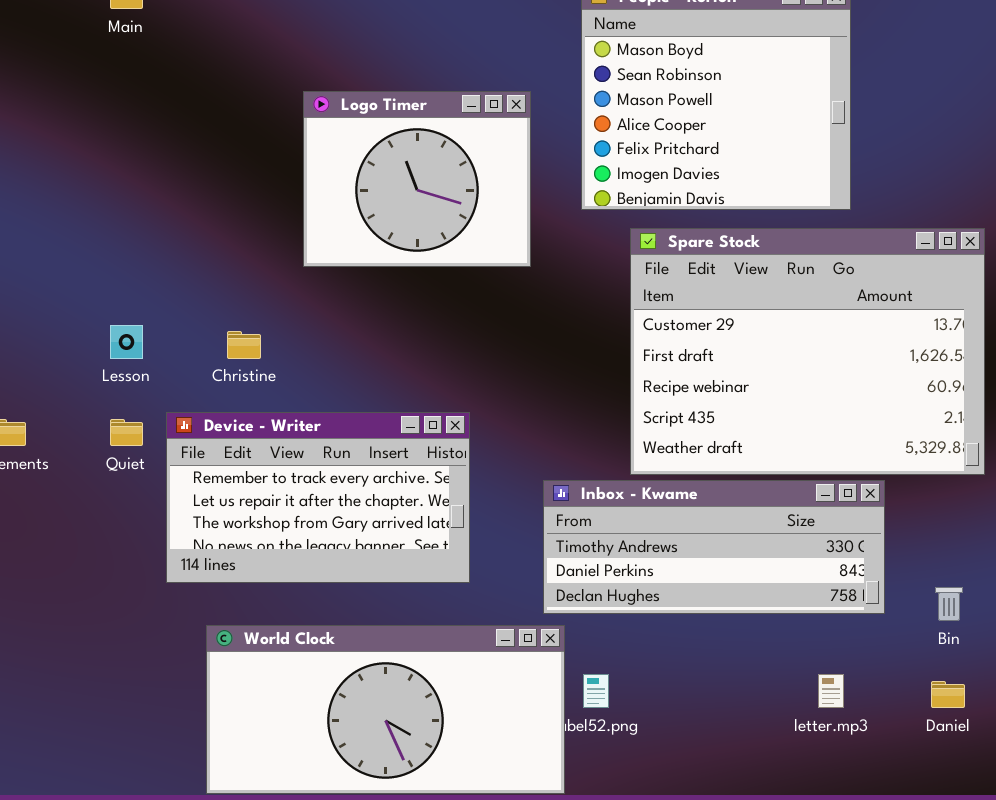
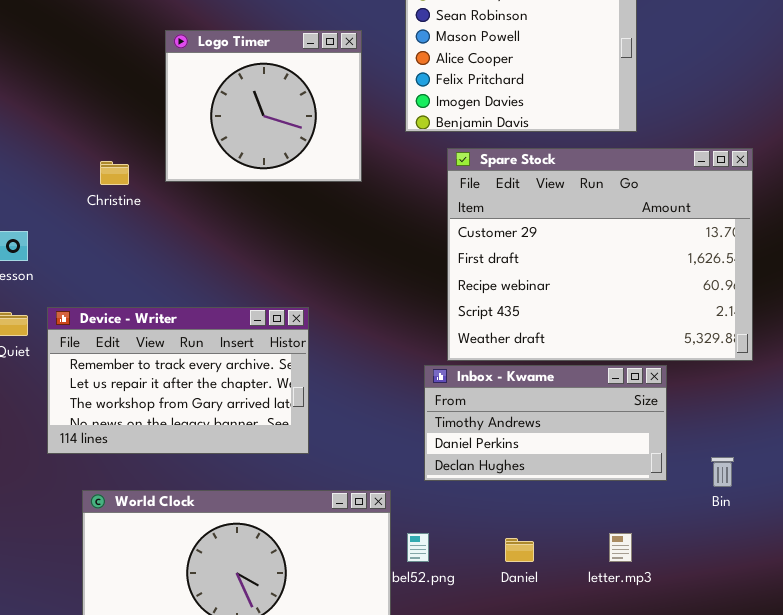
Christine: [227,331,261,359] -> [100,161,129,185], moved
Inbox - Kwame: [543,480,885,614] -> [424,365,667,481], resized
Daniel: [931,681,965,708] -> [505,538,534,562], moved

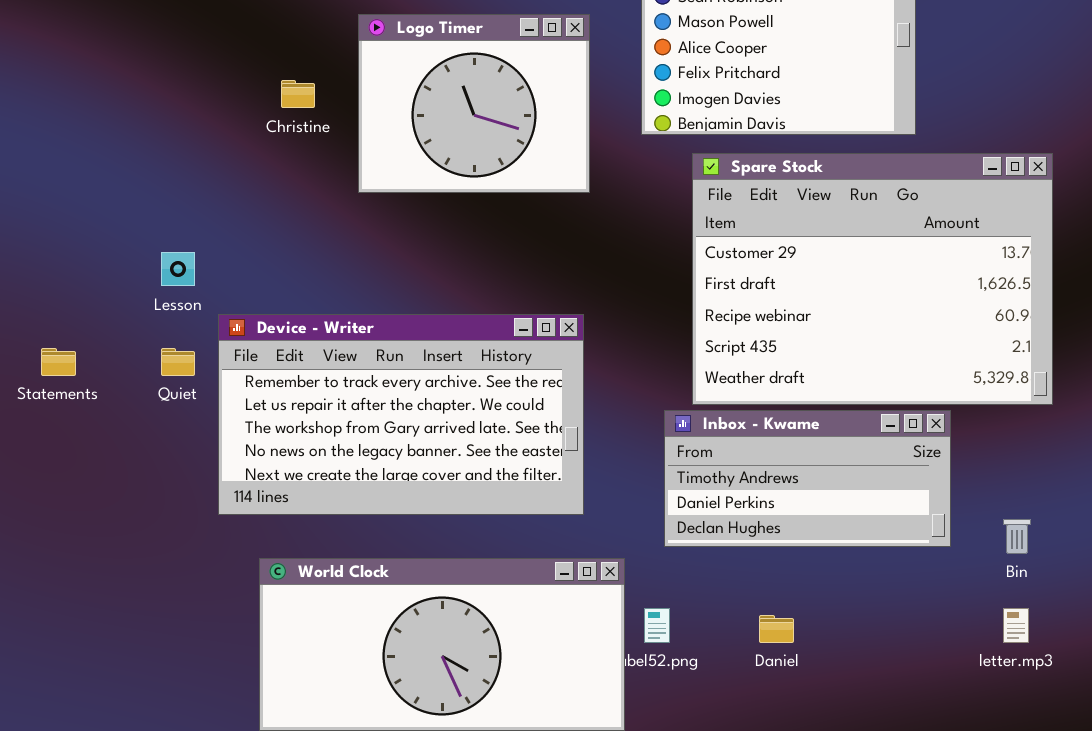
Christine: [100,161,129,185] -> [281,80,315,108], moved
Device - Writer: [47,307,309,454] -> [218,314,584,515], resized
letter.mp3: [609,533,632,562] -> [1003,608,1029,643], moved

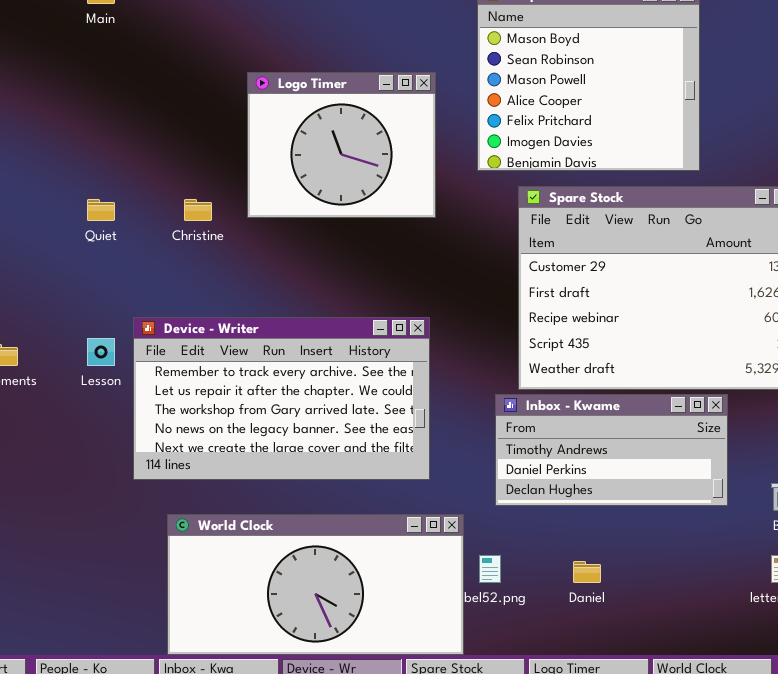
Christine: [281,80,315,108] -> [184,199,212,221], moved
Lesson: [161,252,195,286] -> [87,338,115,366], moved
Quiet: [161,348,195,376] -> [87,199,115,221], moved

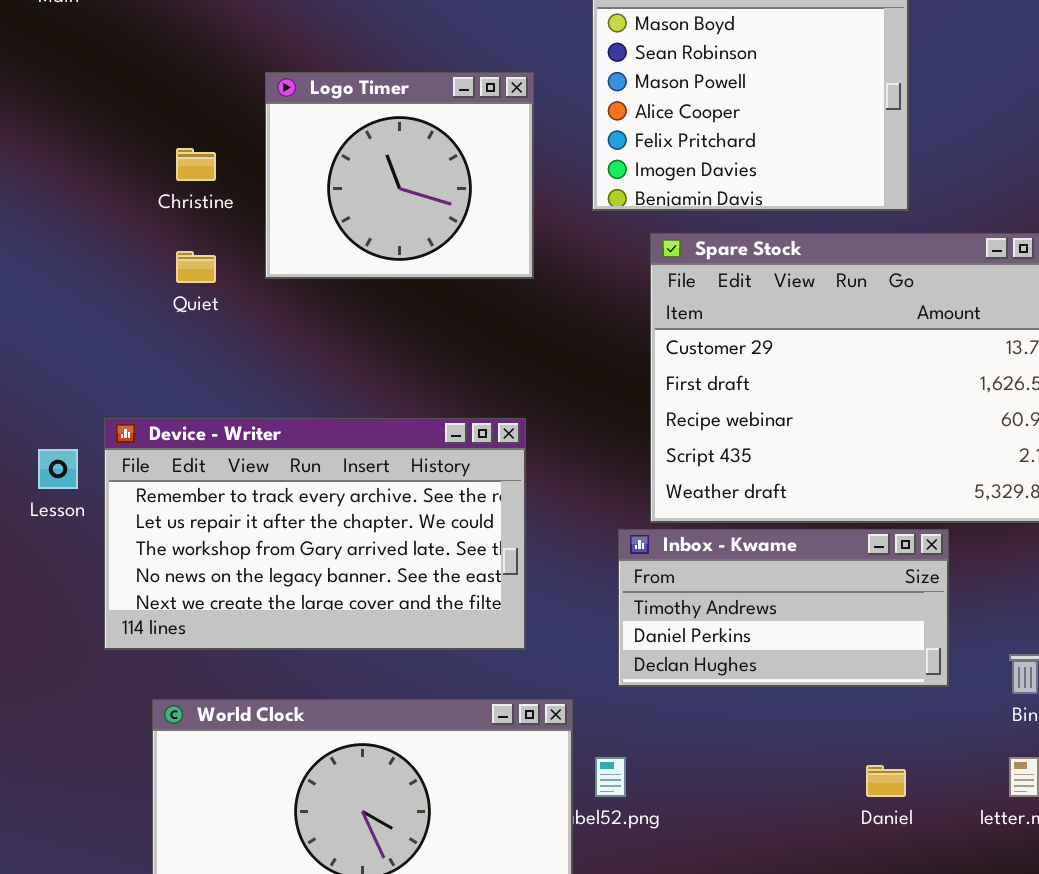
Quiet: [87,199,115,221] -> [176,251,216,283], moved
Christine: [184,199,212,221] -> [176,148,216,181], moved
Daniel: [573,561,601,583] -> [866,765,906,797], moved

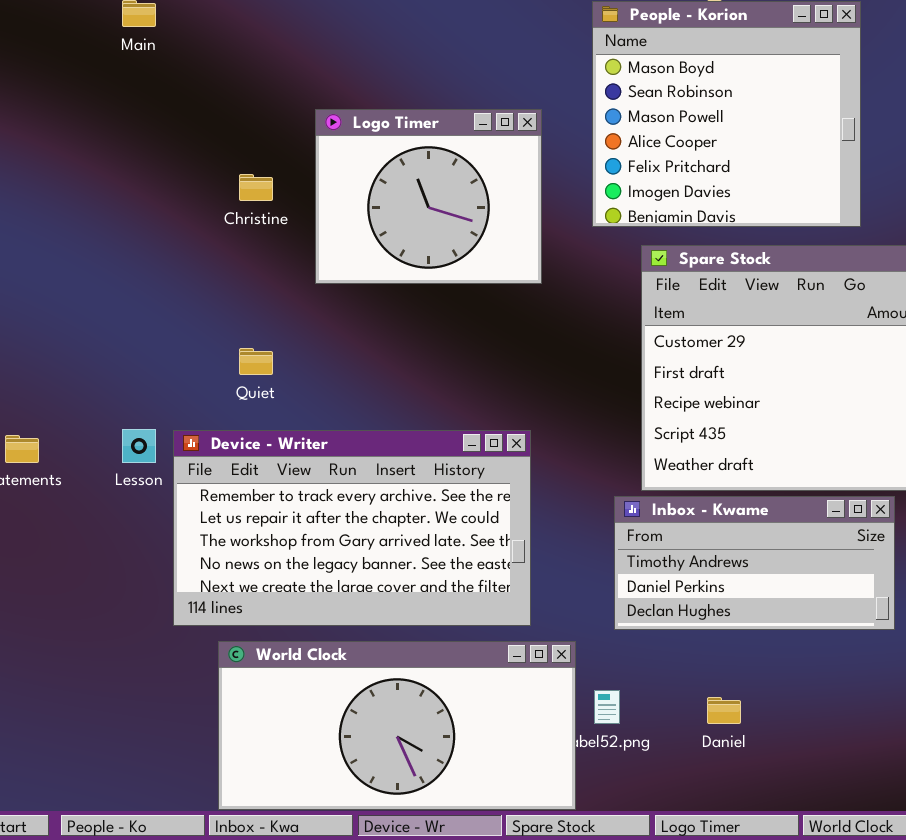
Quiet: [176,251,216,283] -> [239,348,273,375], moved
Device - Writer: [104,418,526,650] -> [173,430,531,626], moved
Daniel: [866,765,906,797] -> [707,697,741,724], moved

